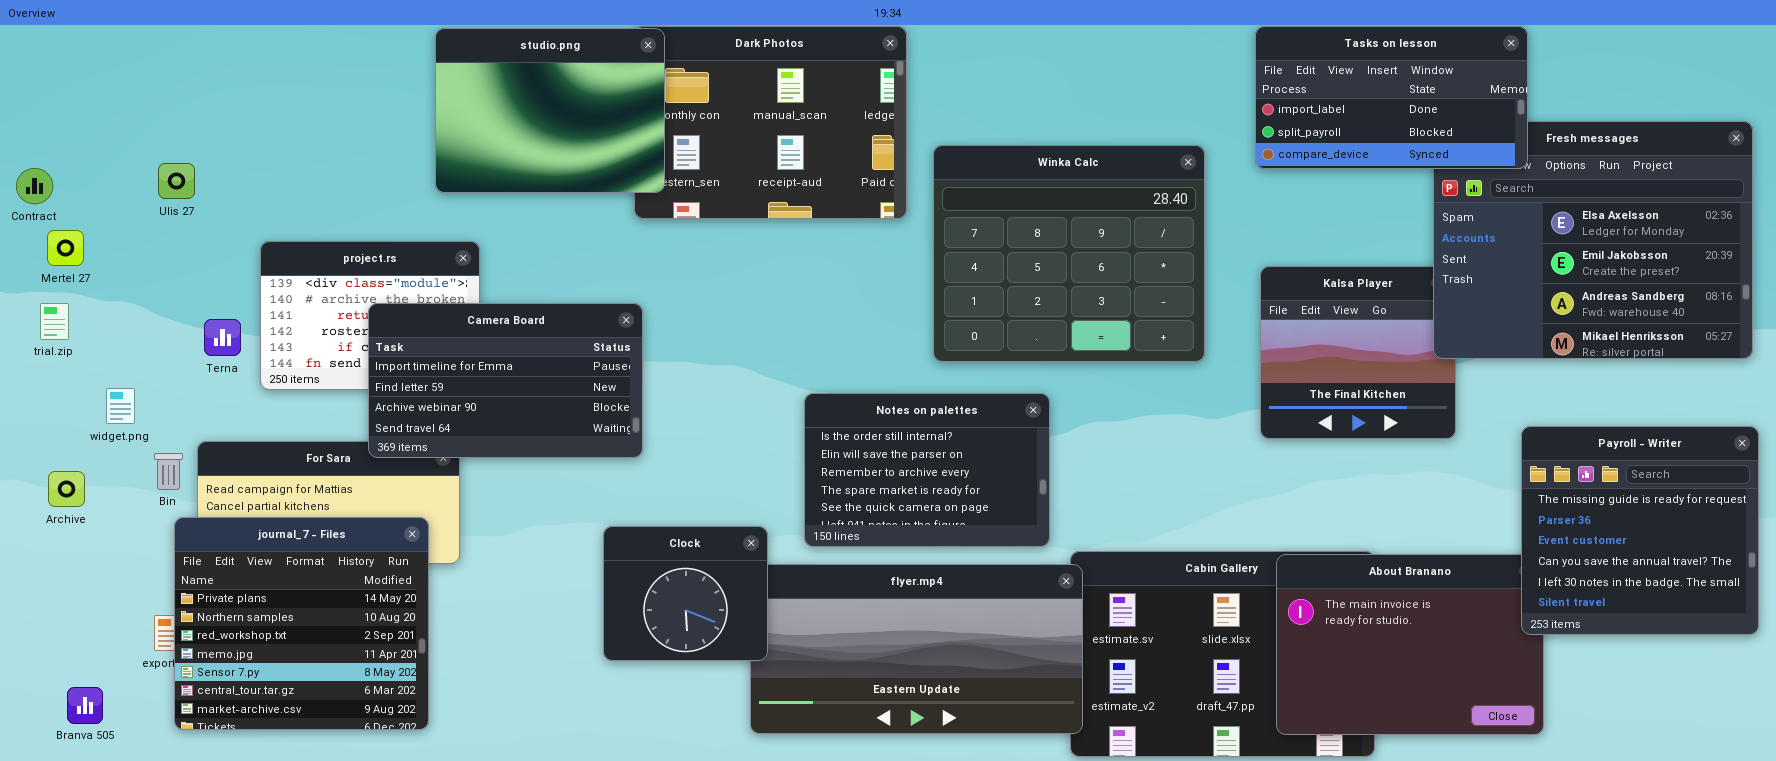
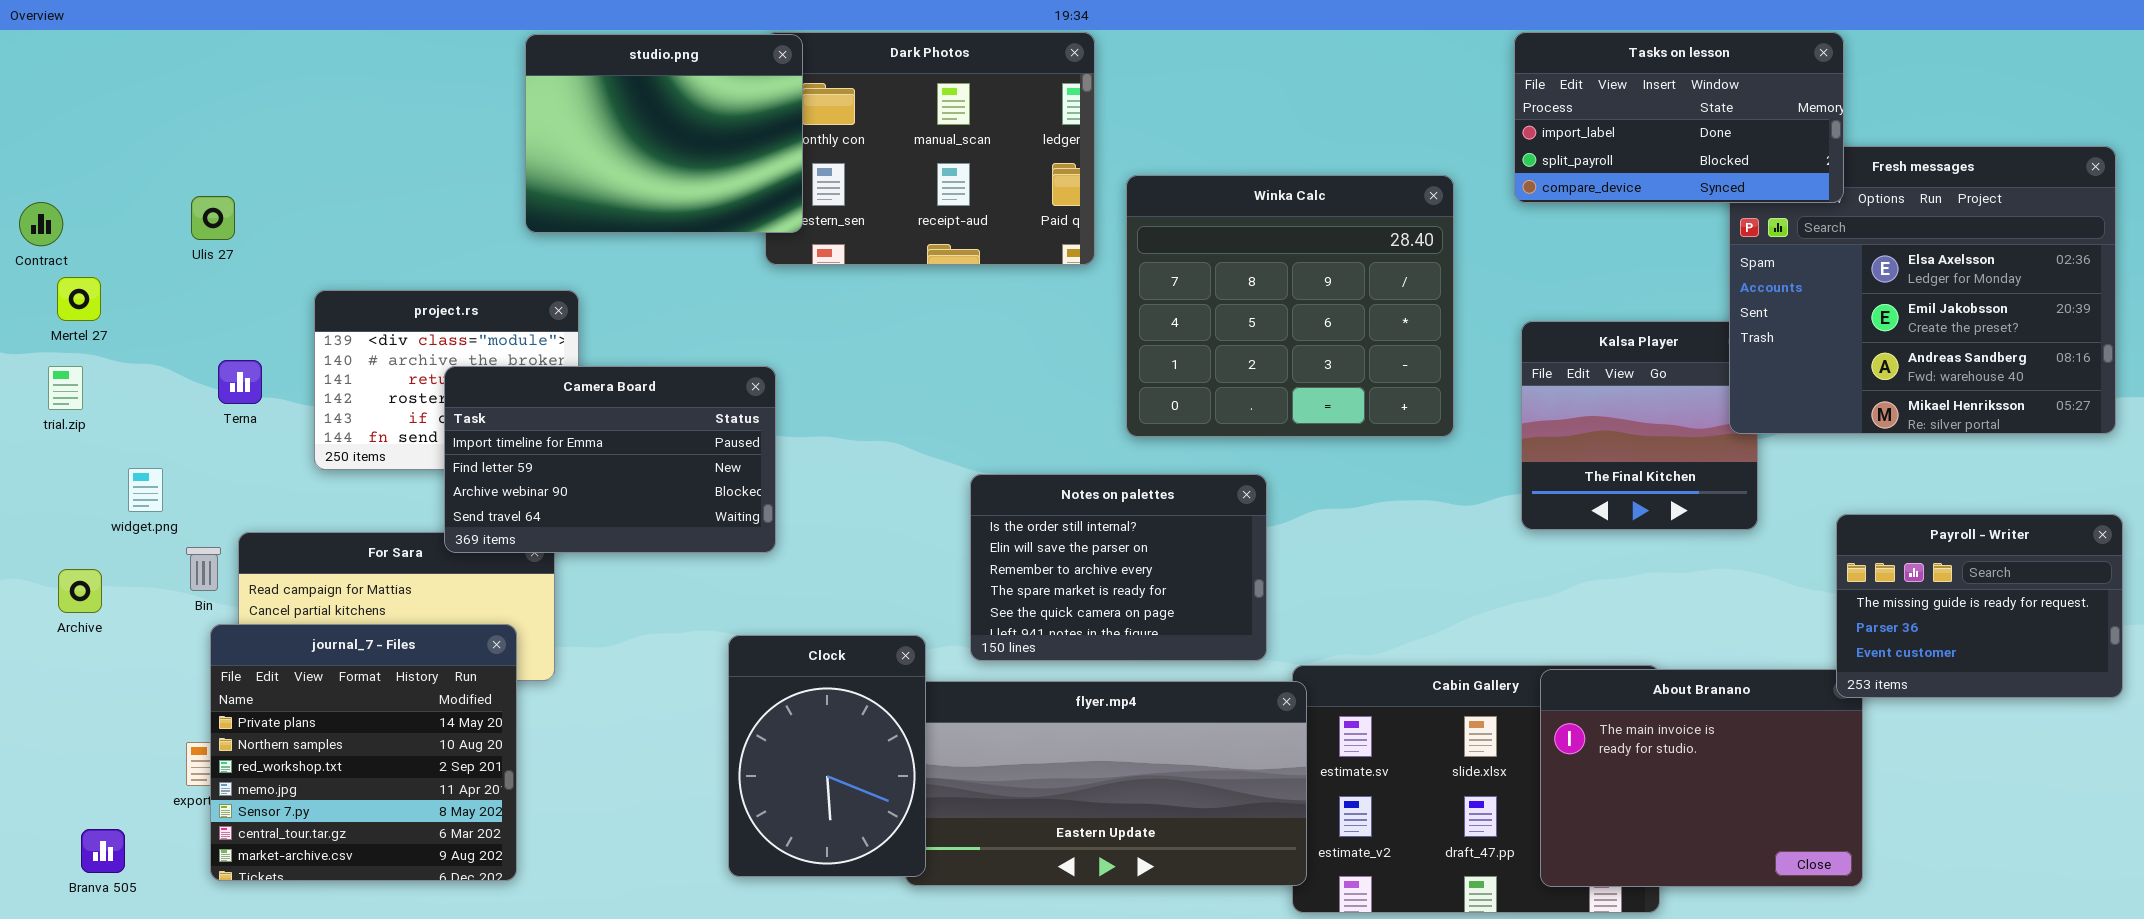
Terna: [204,319,241,356] -> [218,360,262,404], moved
Payroll - Writer: [1521,426,1759,635] -> [1836,514,2123,698], resized
Clock: [603,526,768,661] -> [728,635,926,877], resized

